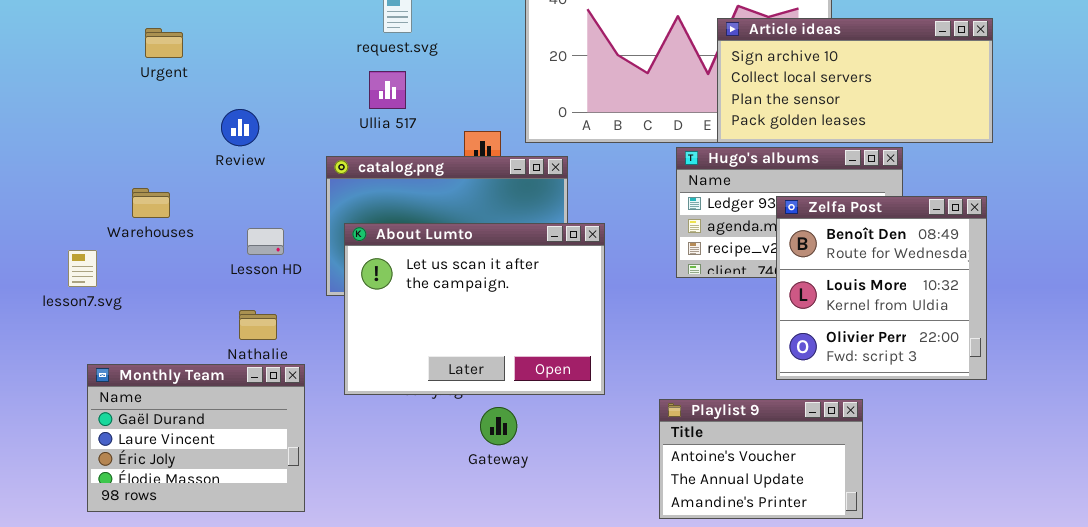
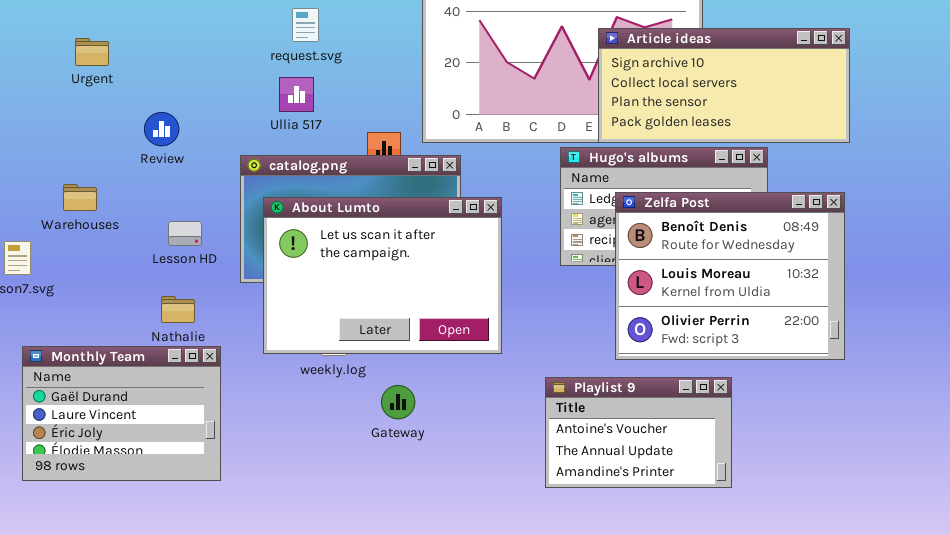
Zelfa Post: [776,196,987,380] -> [615,192,845,360], resized
About Lumto: [344,223,605,395] -> [263,197,502,354], moved

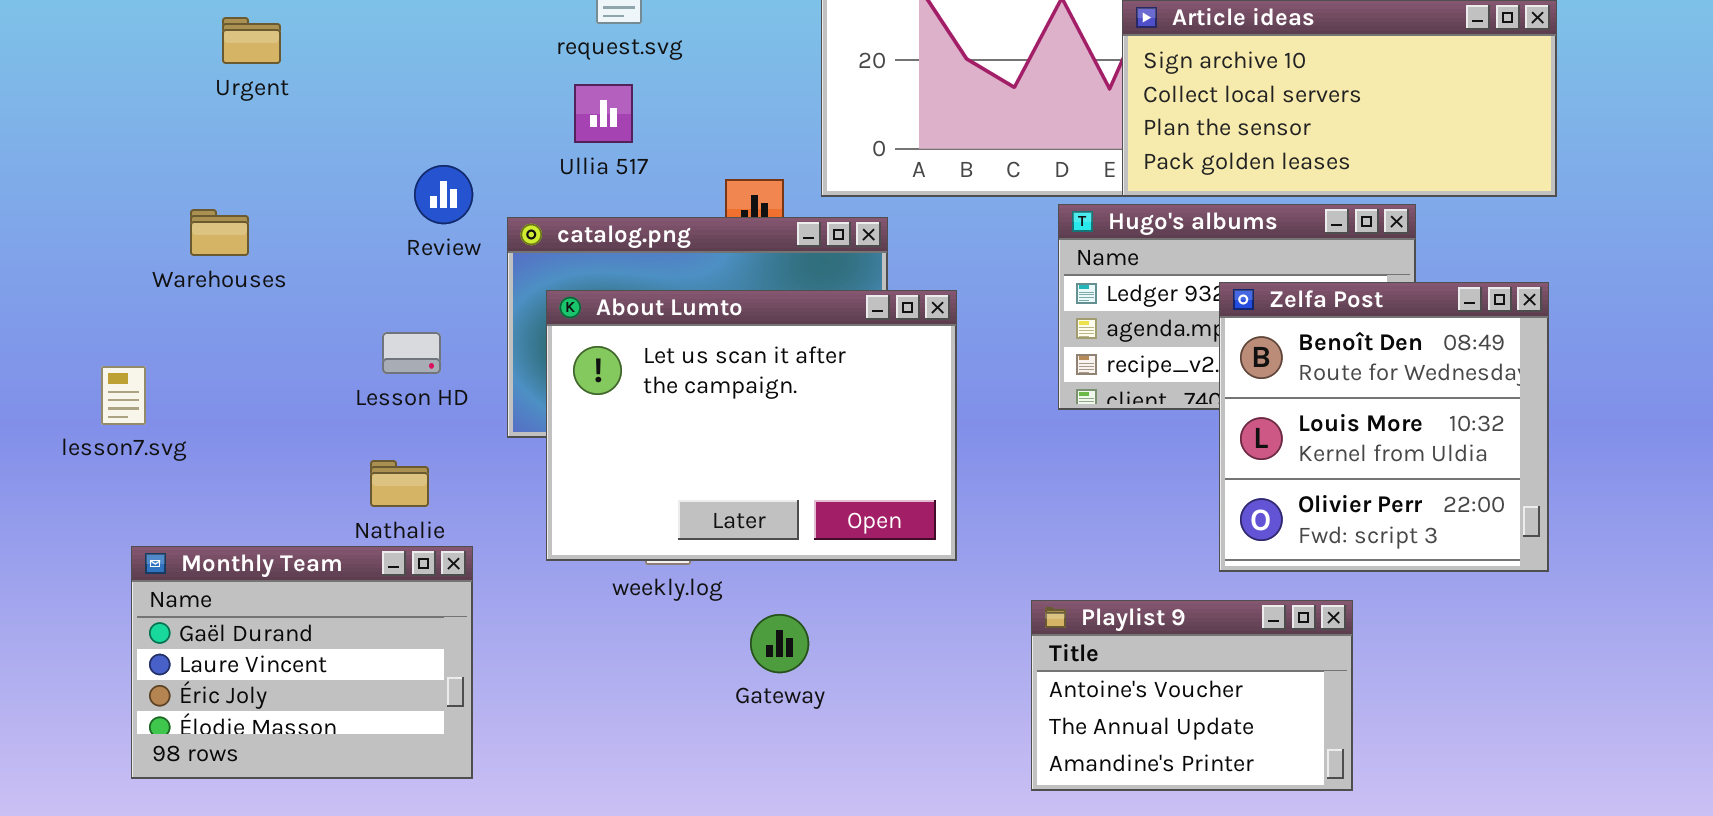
Review: [144,112,179,146] -> [414,165,473,224], moved
Warehouses: [63,184,97,211] -> [190,209,249,256], moved
Zelfa Post: [615,192,845,360] -> [1219,282,1549,572], resized

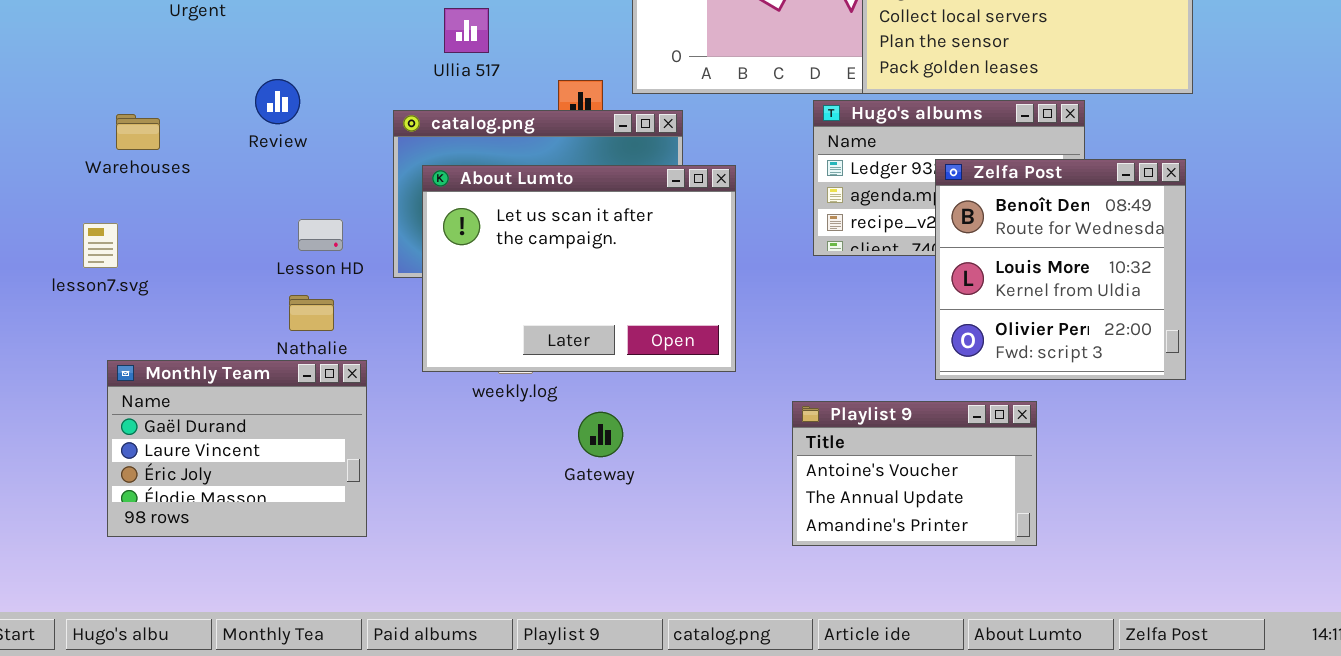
Review: [414,165,473,224] -> [255,79,300,124], moved
Warehouses: [190,209,249,256] -> [116,114,160,150], moved
Lesson HD: [382,332,441,374] -> [298,219,343,251], moved

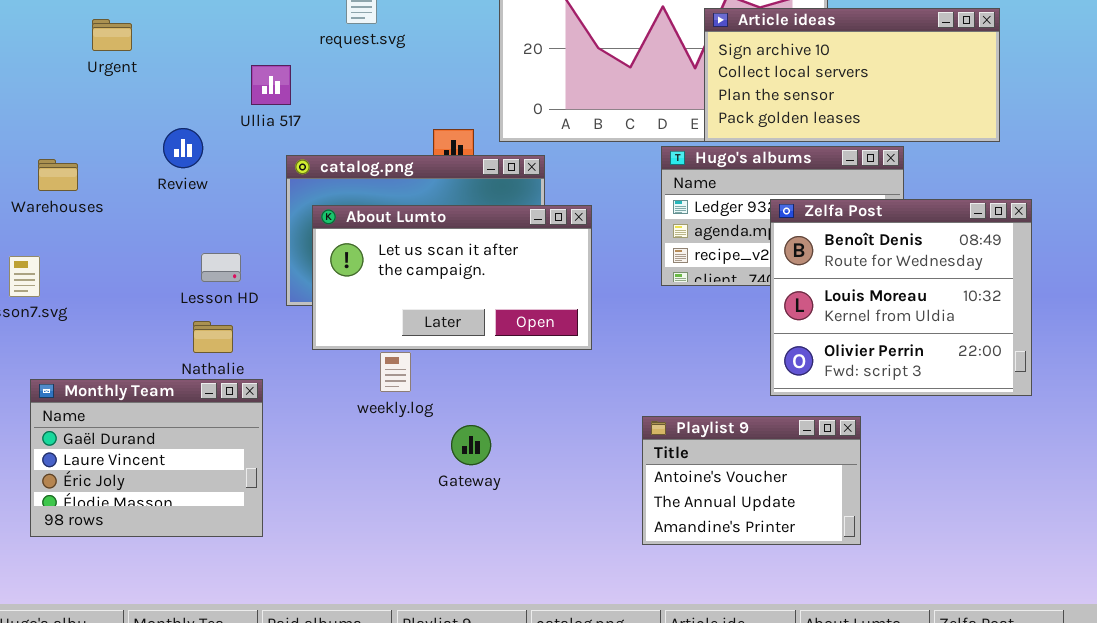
Ullia 517: [444,8,489,53] -> [251,65,291,105], moved
Zelfa Post: [935,159,1186,380] -> [770,199,1032,396], resized
About Lumto: [422,165,736,372] -> [312,205,592,350], resized

